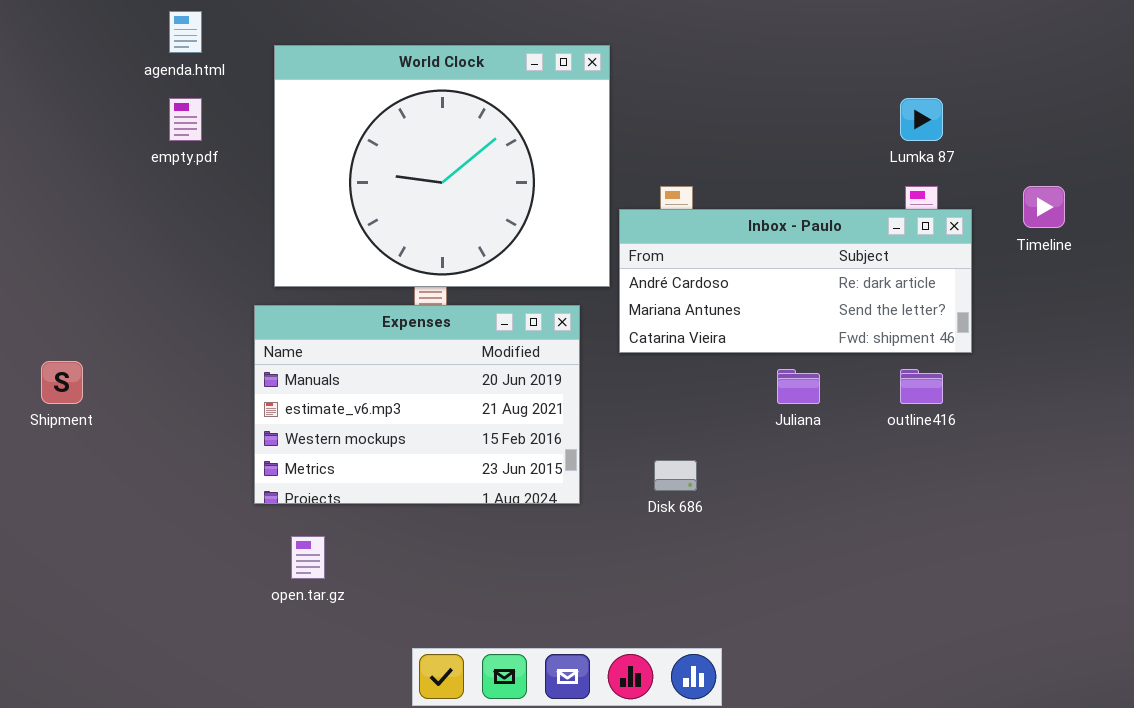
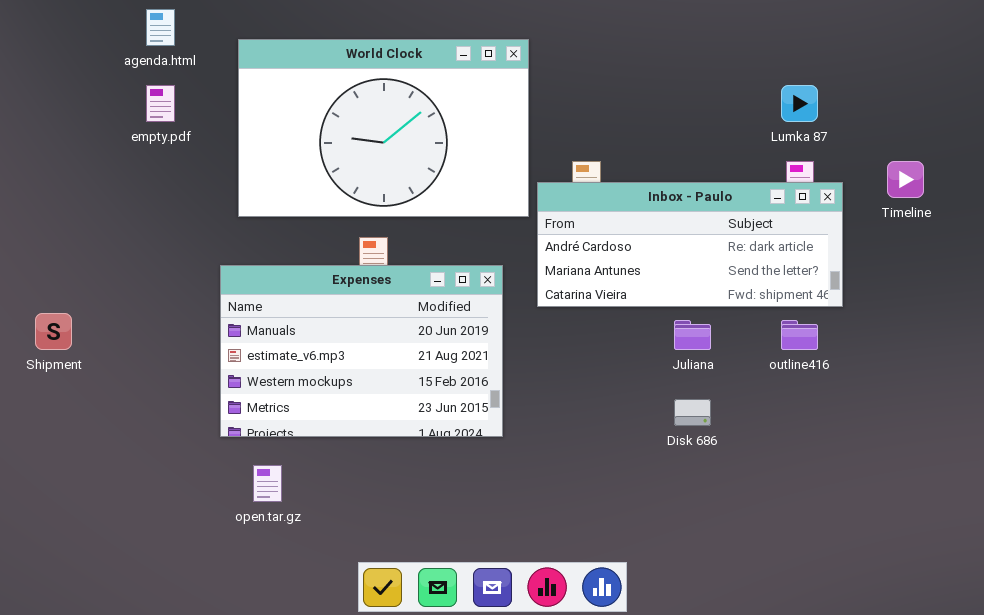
World Clock: [274,45,610,287] -> [238,39,529,217], resized
Disk 686: [654,460,697,491] -> [674,399,711,426], moved

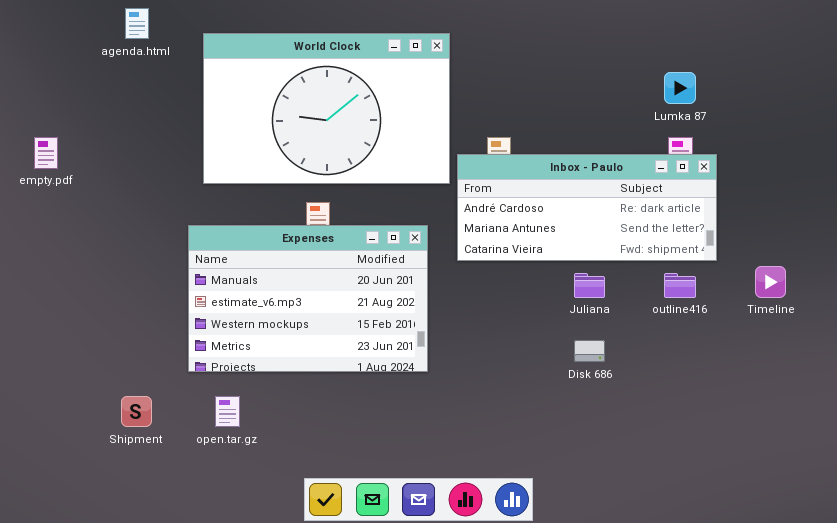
empty.pdf: [146,85,175,122] -> [34,137,58,169], moved
Timeline: [887,161,924,198] -> [755,266,786,298], moved
Shipment: [35,313,72,350] -> [121,396,152,427], moved

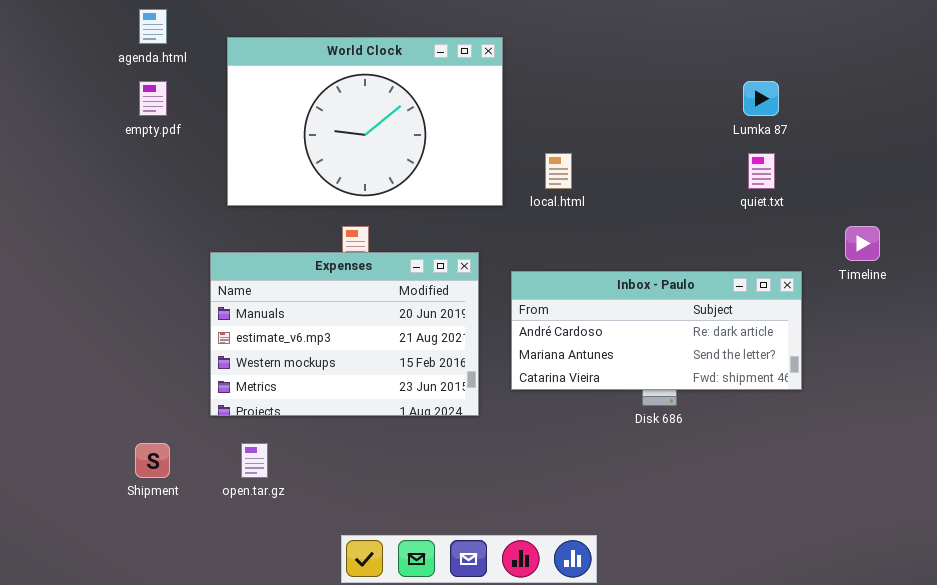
empty.pdf: [34,137,58,169] -> [139,81,167,116], moved
Inbox - Paulo: [457,154,717,261] -> [511,271,802,390], moved
Timeline: [755,266,786,298] -> [845,226,880,261], moved

